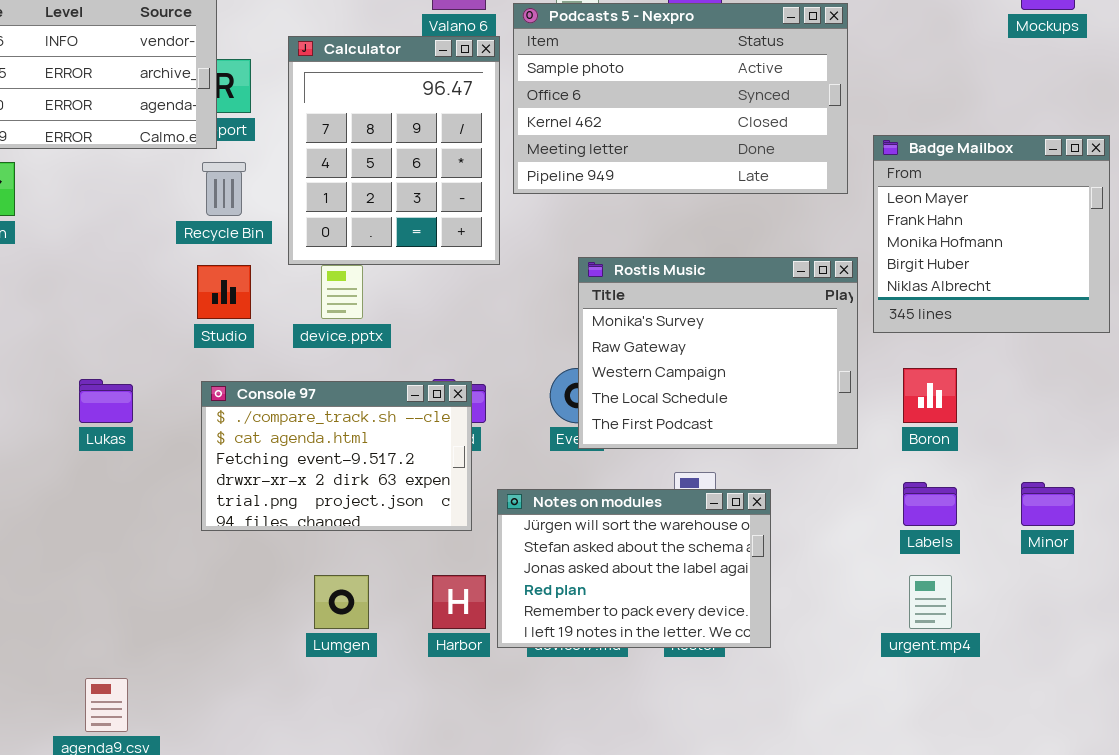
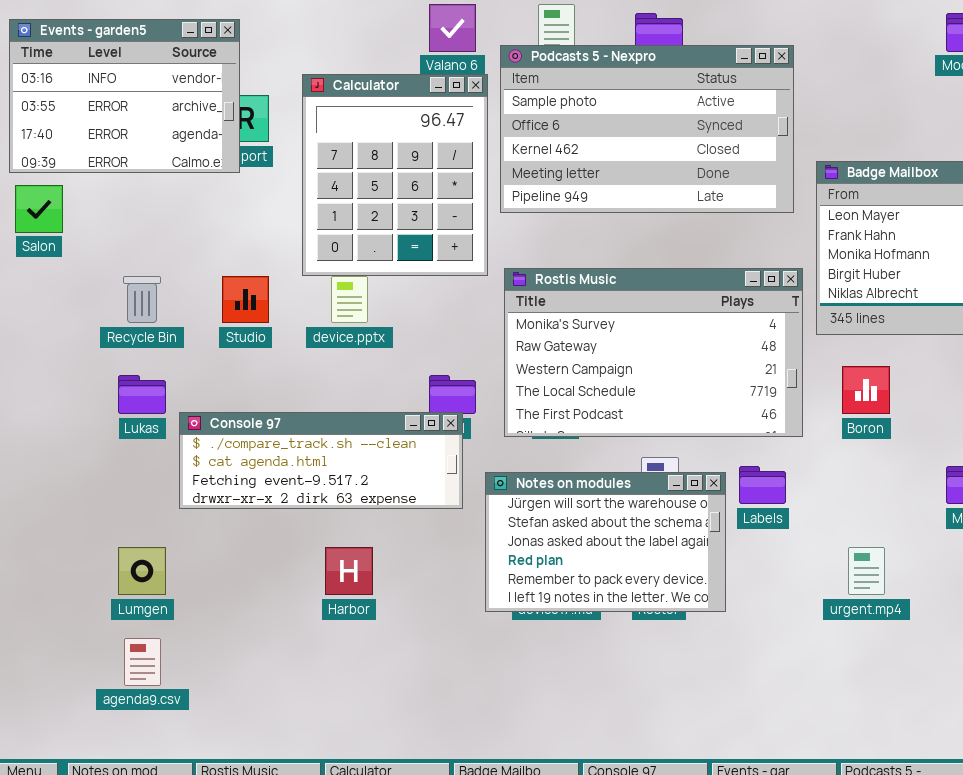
Recycle Bin: [202,162,246,216] -> [123,276,161,323], moved
Rostis Music: [578,257,858,449] -> [504,268,803,437], resized
Console 97: [201,381,472,531] -> [179,412,463,509], resized
Labels: [903,482,957,526] -> [739,466,786,504], moved
Lumgen: [314,575,369,629] -> [118,547,166,595], moved
Harbor: [432,575,486,629] -> [325,547,373,595], moved

